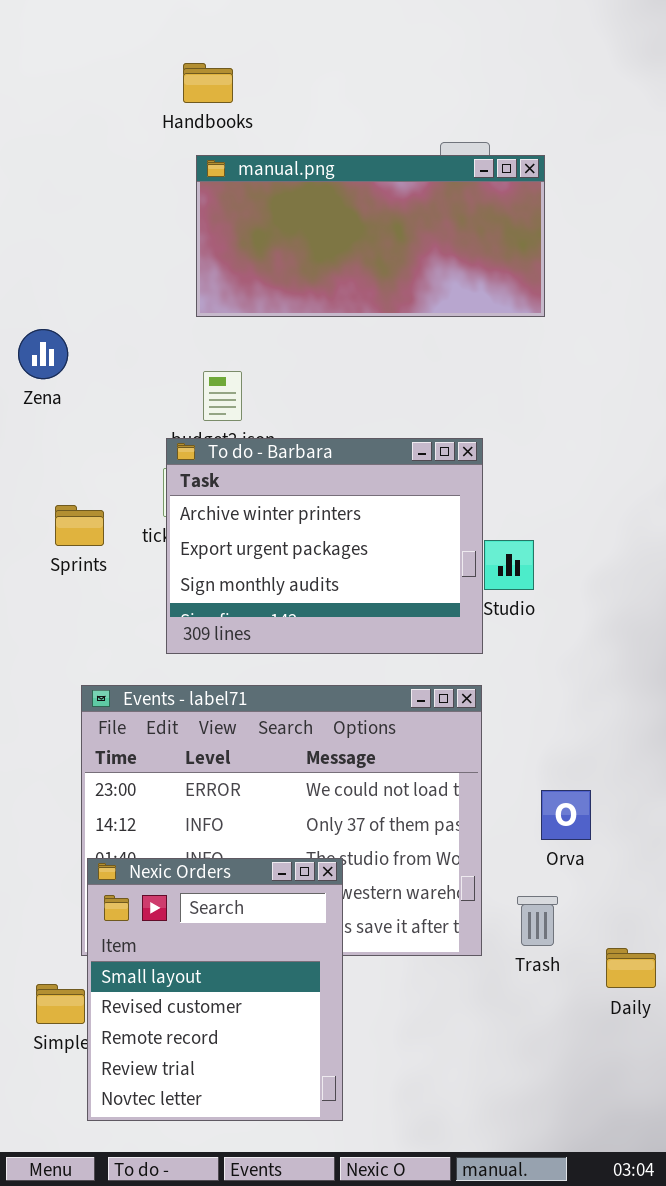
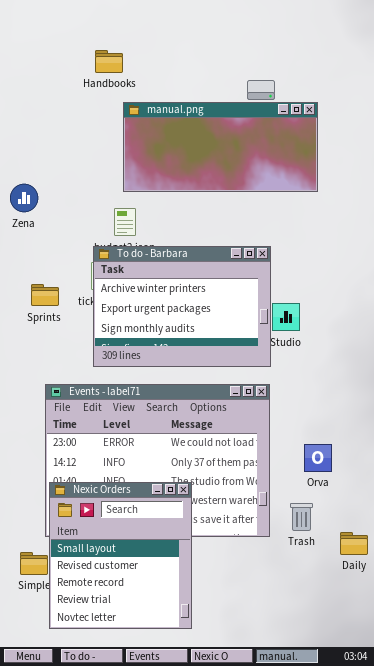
Handbooks: [183,63,233,103] -> [95,50,123,73], moved
manual.png: [196,155,545,317] -> [123,102,318,192], moved

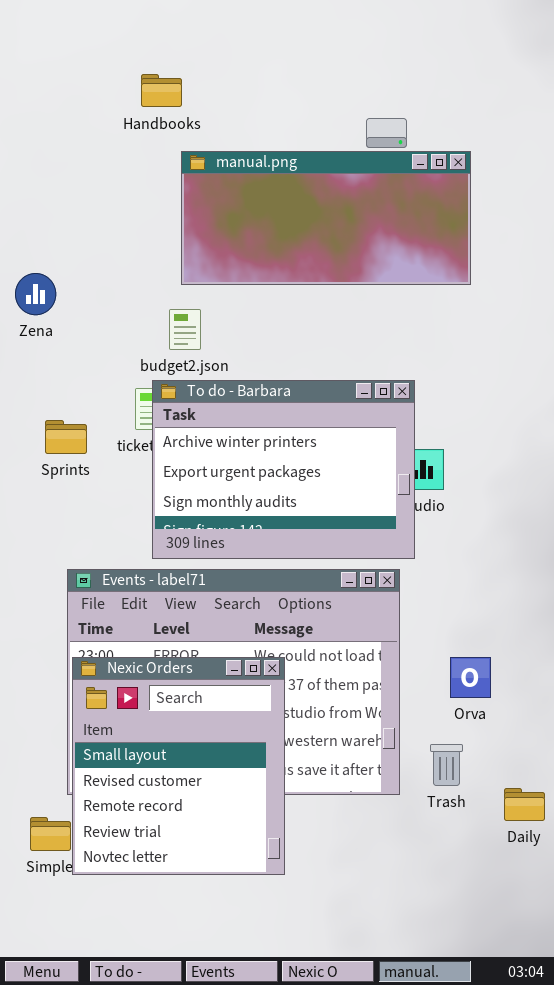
To do - Barbara: [93,246,271,367] -> [152,380,415,559], moved
Nexic Orders: [49,482,192,629] -> [72,657,285,875], moved

